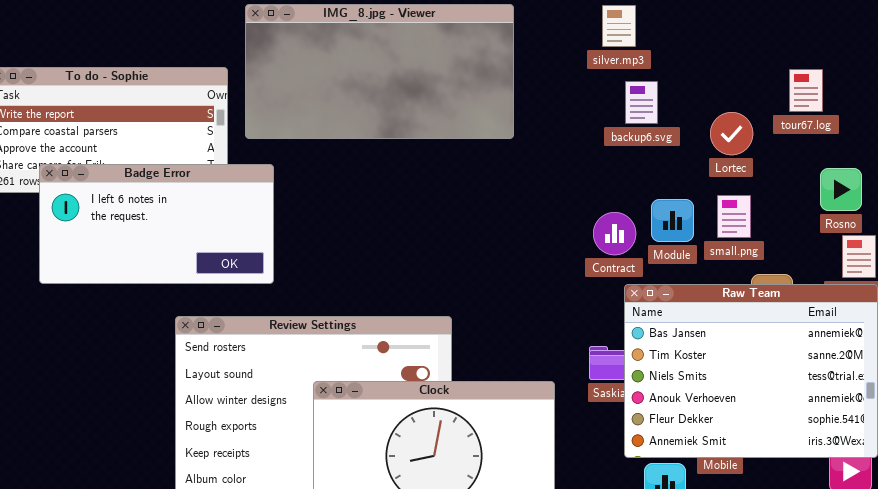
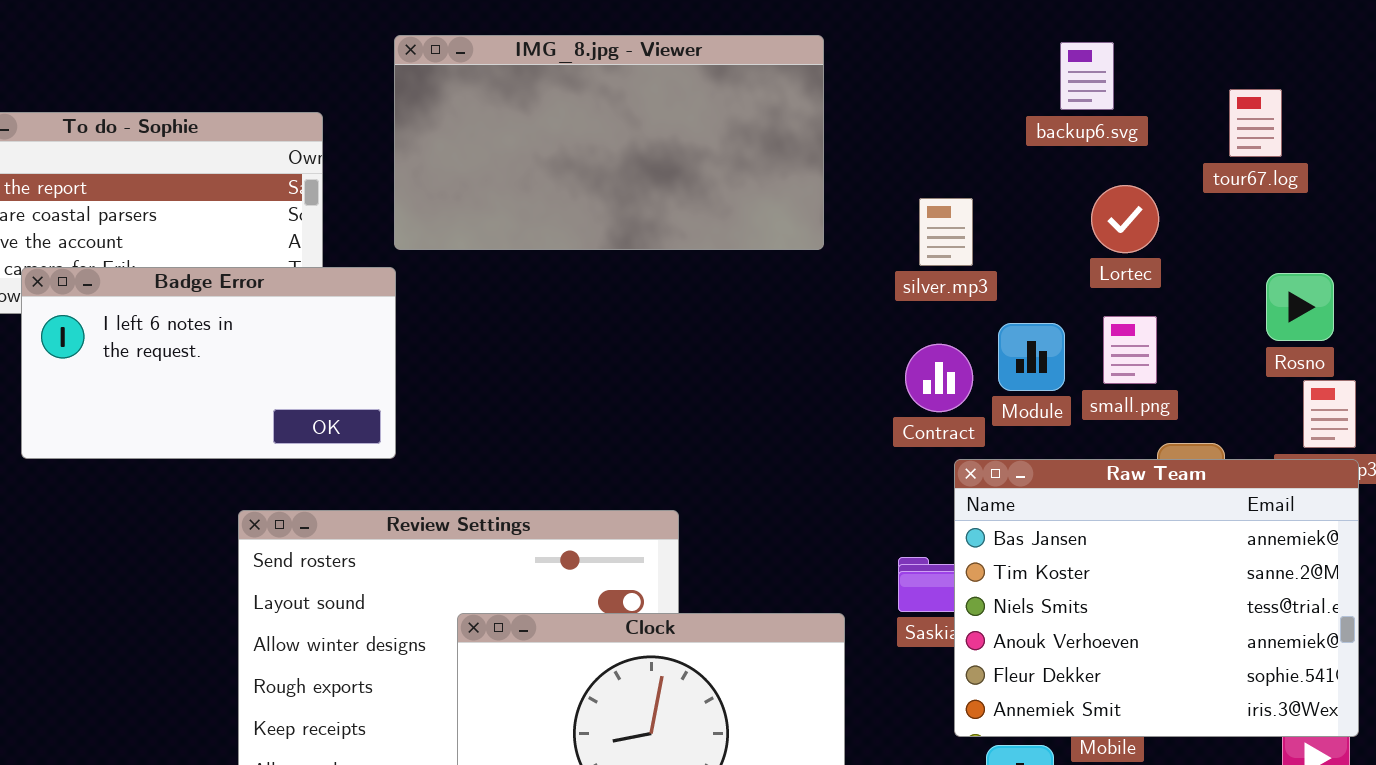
IMG_8.jpg - Viewer: [245,4,514,139] -> [394,35,824,250], moved
silver.mp3: [602,5,636,47] -> [919,198,973,266], moved
tour67.log: [789,69,823,112] -> [1229,89,1282,157], moved
backup6.svg: [625,81,658,124] -> [1060,42,1114,110], moved

